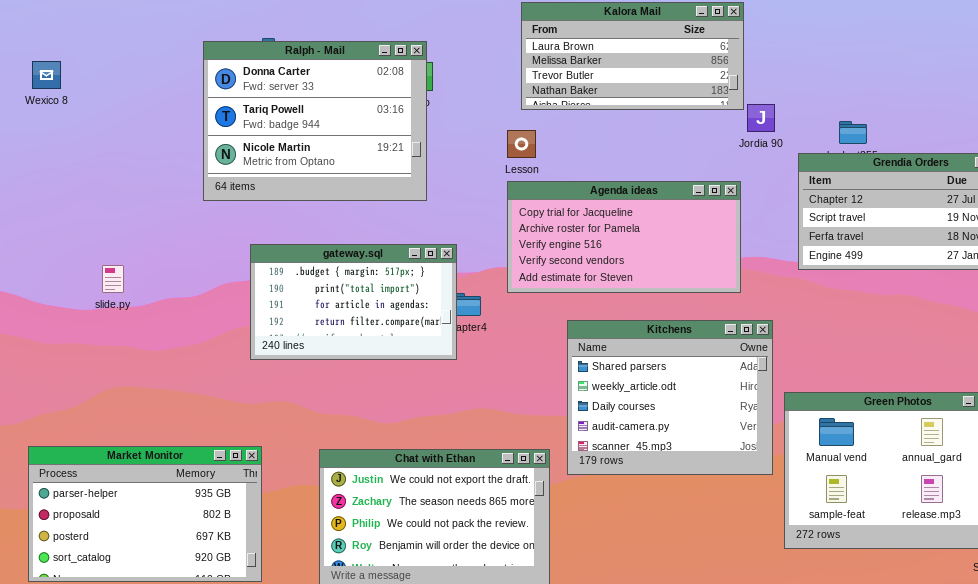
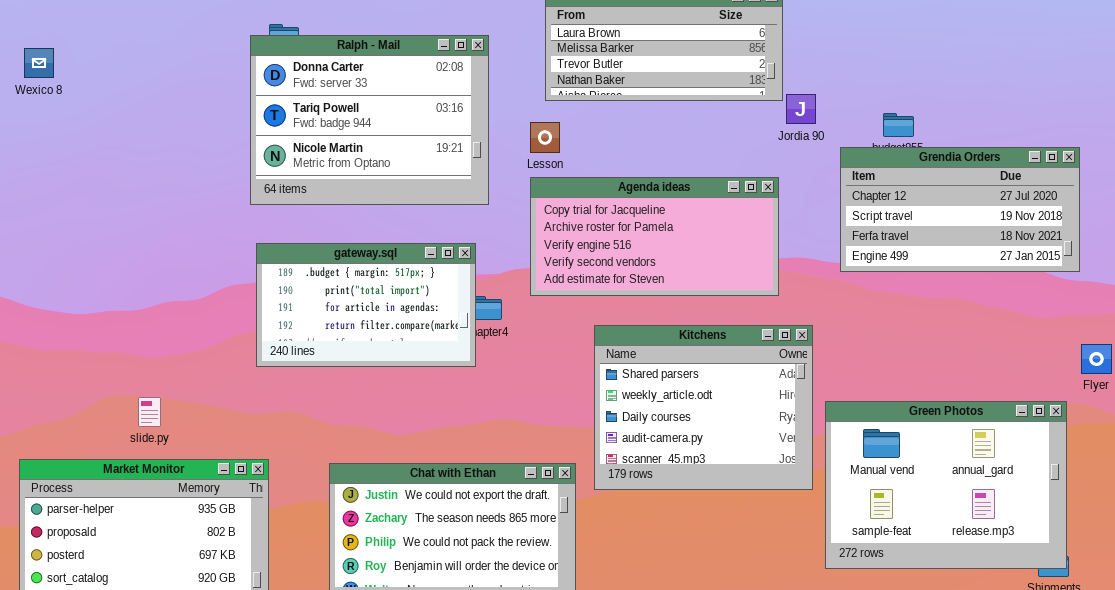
Ralph - Mail: [203,41,427,201] -> [250,35,489,205], moved
slide.py: [102,265,124,293] -> [138,397,161,427], moved

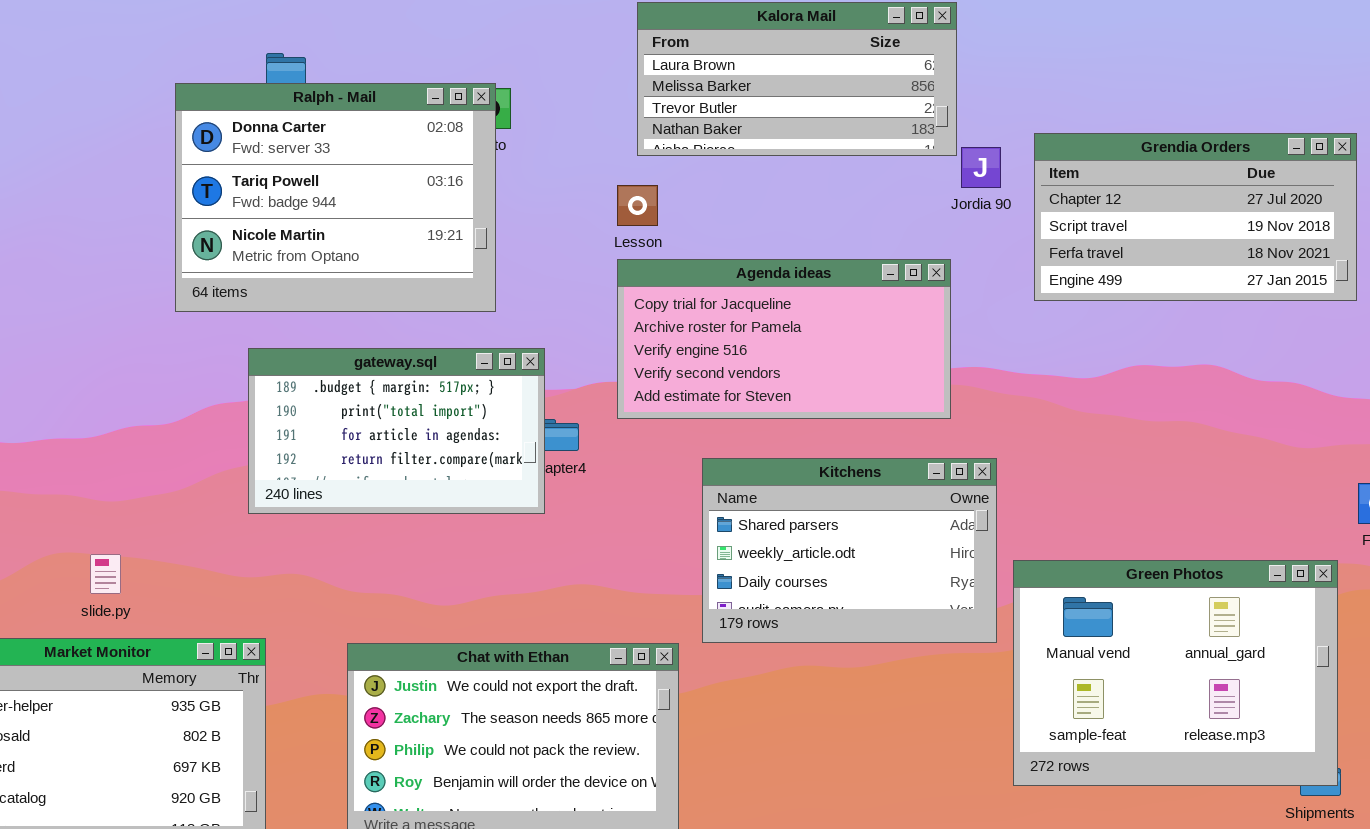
Ralph - Mail: [250,35,489,205] -> [175,83,496,312], moved
Grendia Orders: [840,147,1080,272] -> [1034,133,1357,301], moved
Kitchens: [594,325,813,490] -> [702,458,997,643], resized

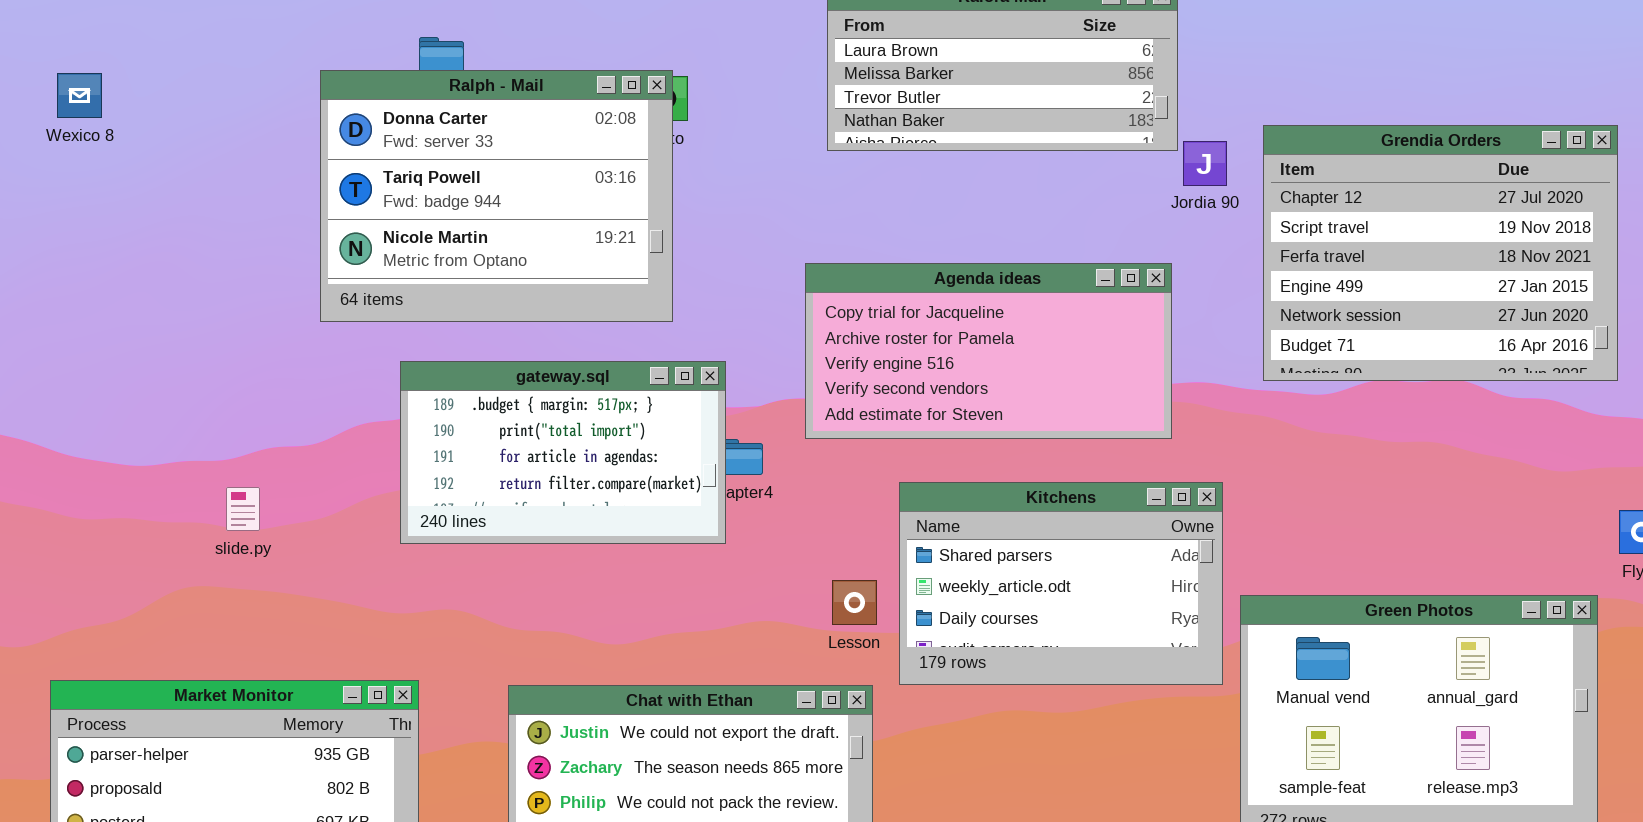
Grendia Orders: [1034,133,1357,301] -> [1263,125,1618,381], resized
Lesson: [617,185,658,226] -> [832,580,877,625], moved
slide.py: [90,554,121,594] -> [226,487,260,531], moved

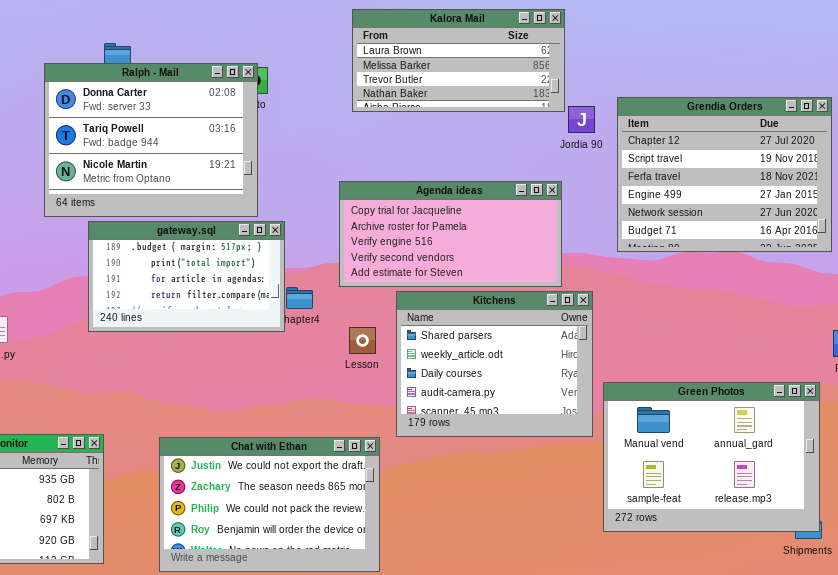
gateway.sql: [400,361,726,544] -> [88,221,285,332], moved
Kitchens: [899,482,1223,685] -> [396,291,593,437], resized
Lesson: [832,580,877,625] -> [349,327,376,354], moved

